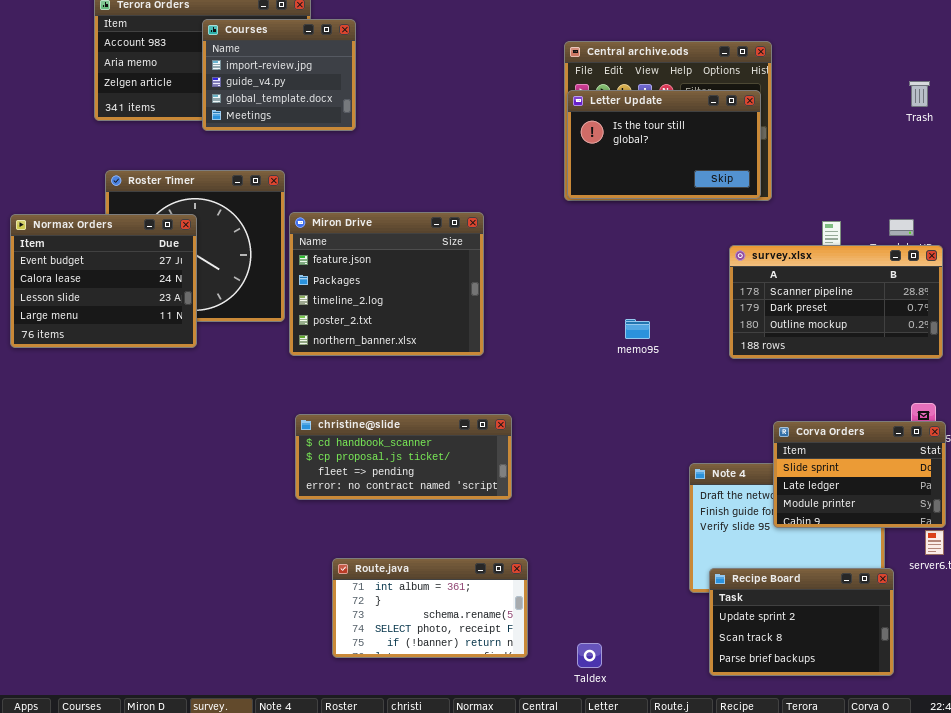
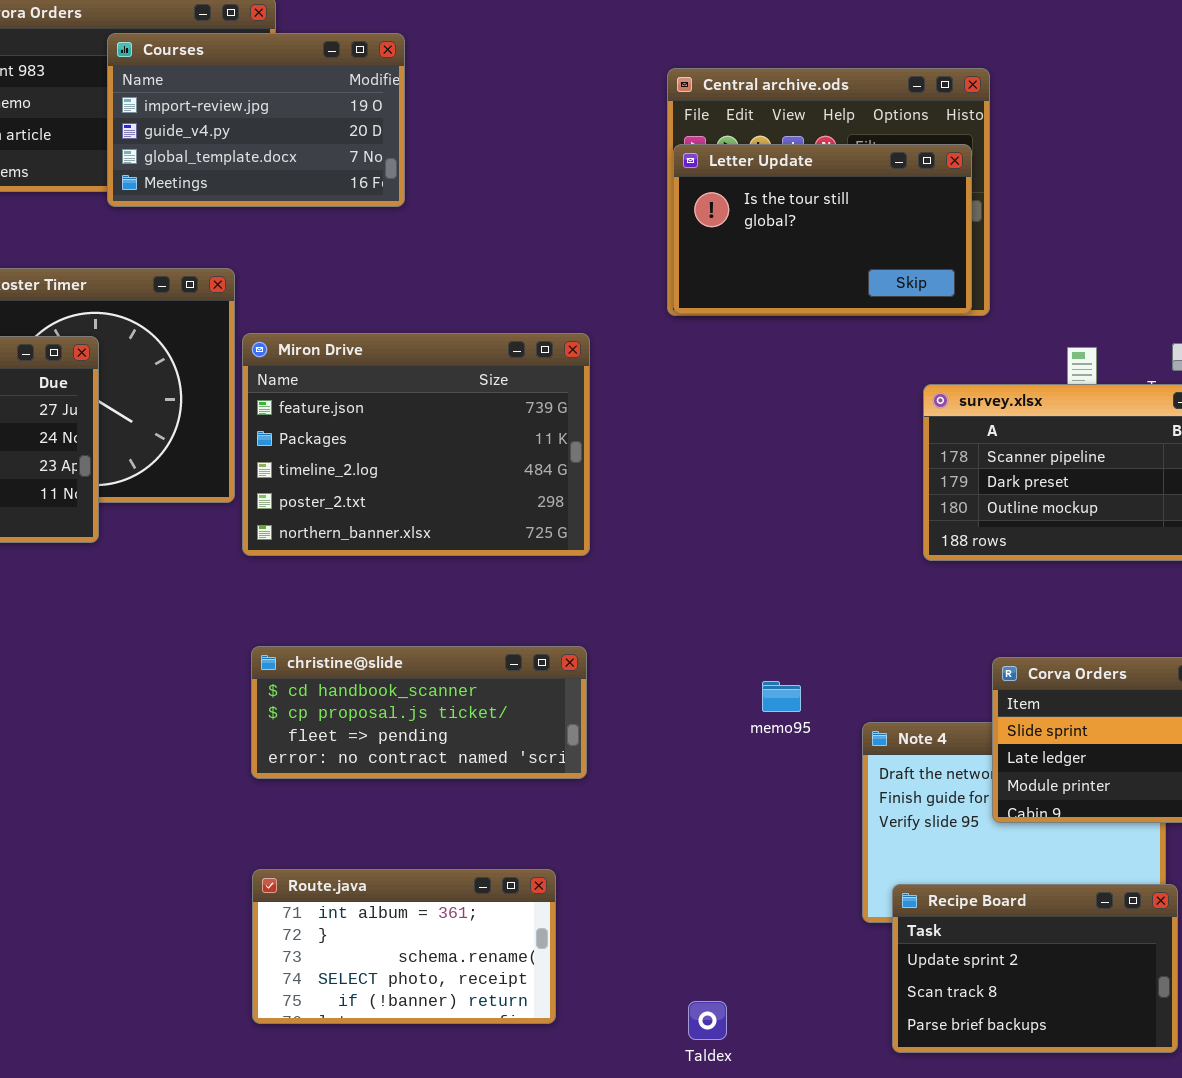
Courses: [202,19,356,131] -> [107,33,405,207], resized
Miron Drive: [289,212,484,356] -> [242,333,590,556], resized
memo95: [625,319,650,339] -> [762,681,801,712], moved
Route.java: [332,558,528,658] -> [252,869,556,1024], moved

